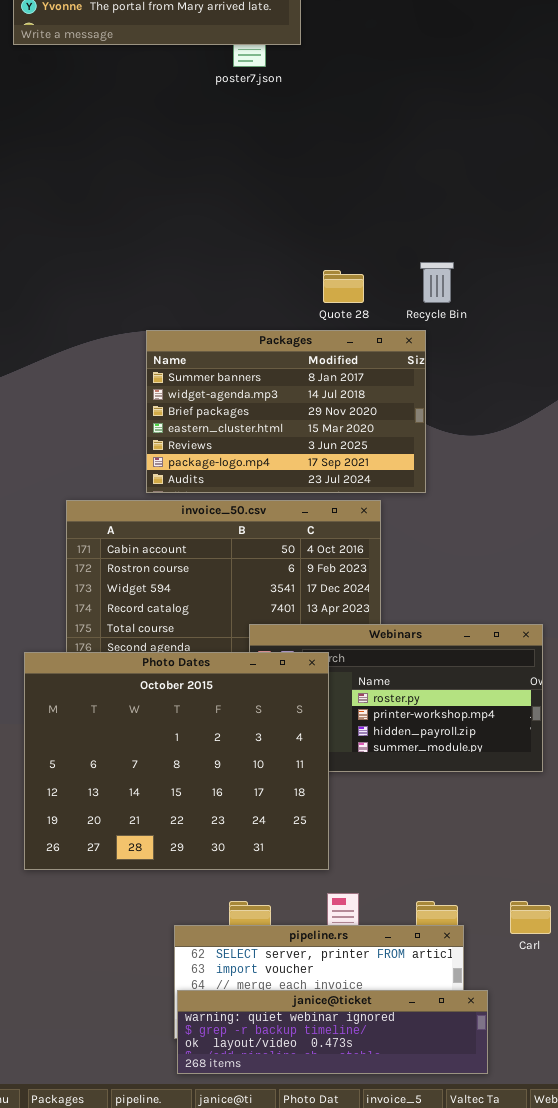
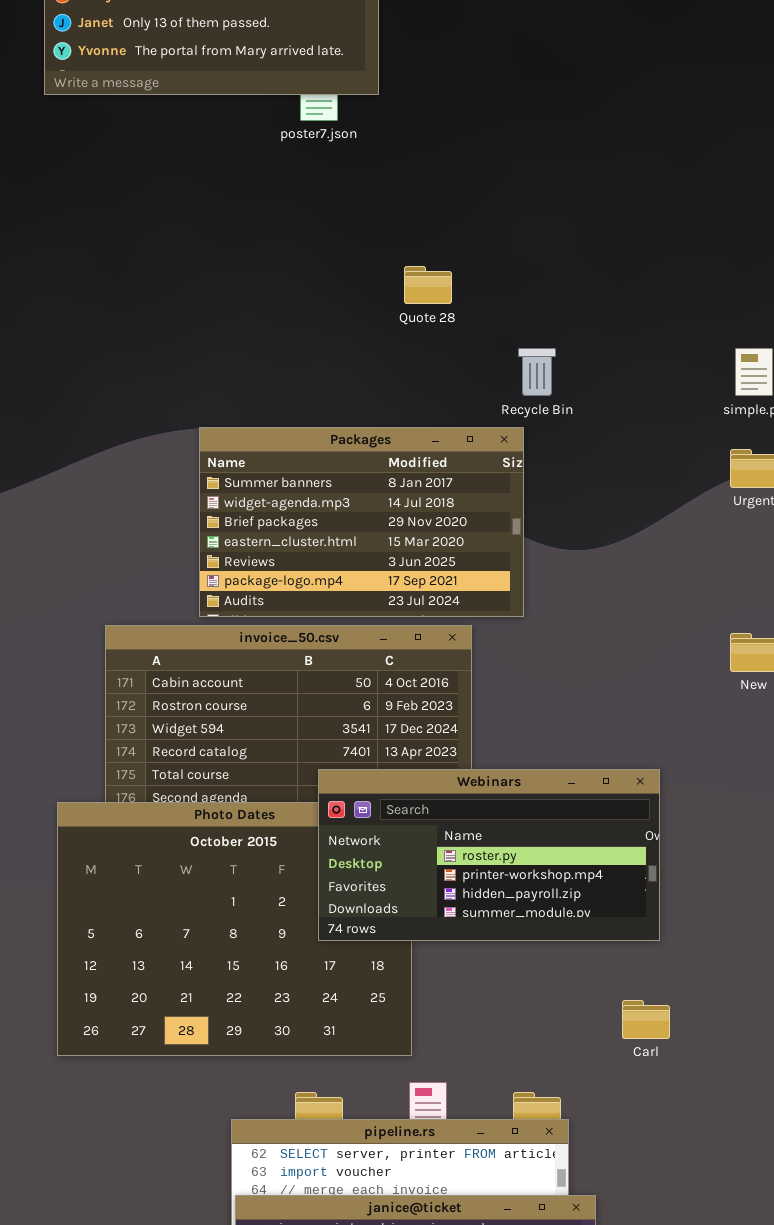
Quote 28: [323,270,364,303] -> [404,266,452,304], moved
Webinars: [249,624,543,772] -> [318,769,660,941], raised
Carl: [510,901,551,934] -> [622,1000,670,1039], moved

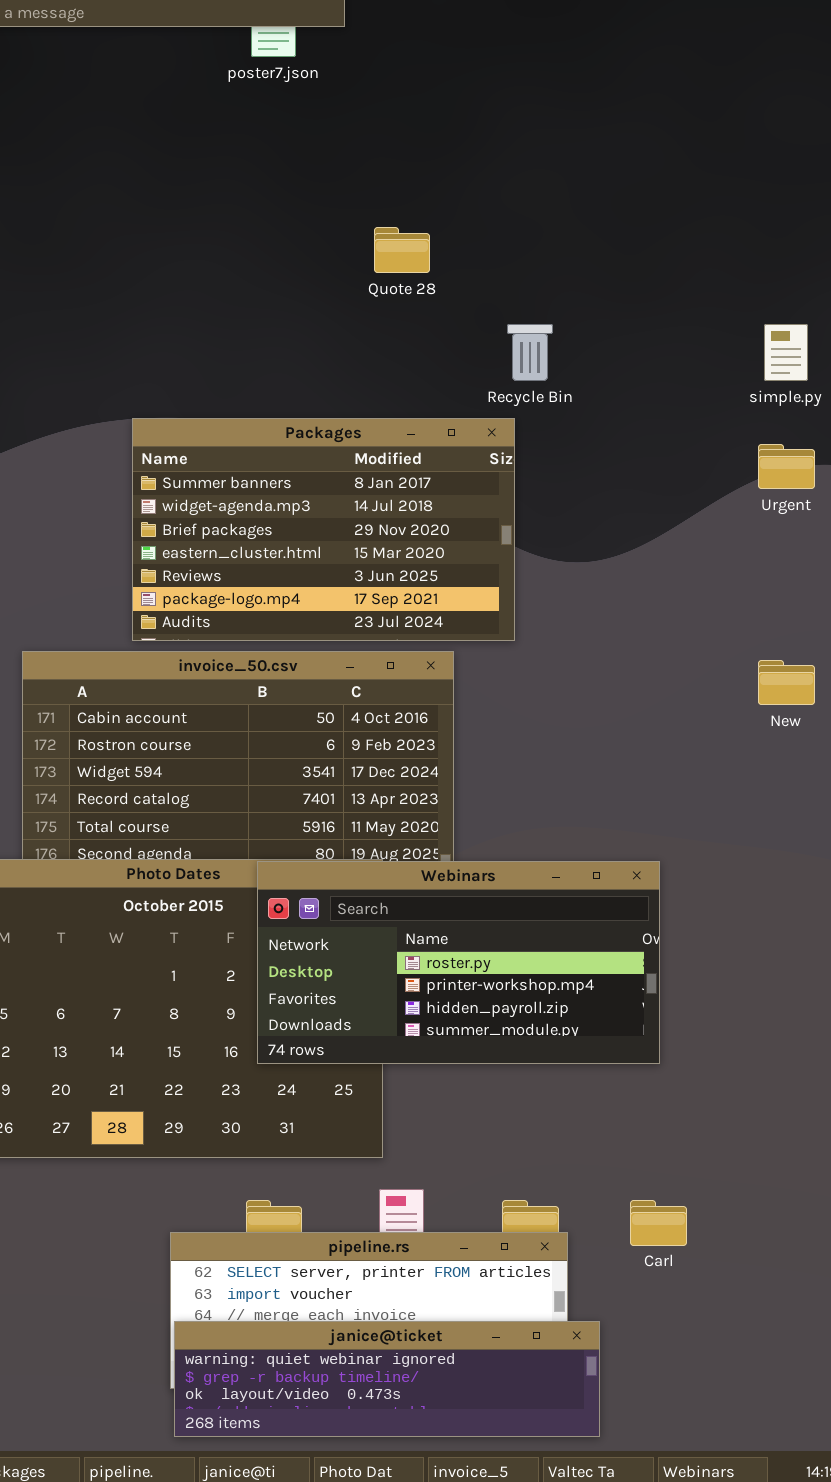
Webinars: [318,769,660,941] -> [257,861,660,1064], moved
Carl: [622,1000,670,1039] -> [630,1200,687,1246], moved

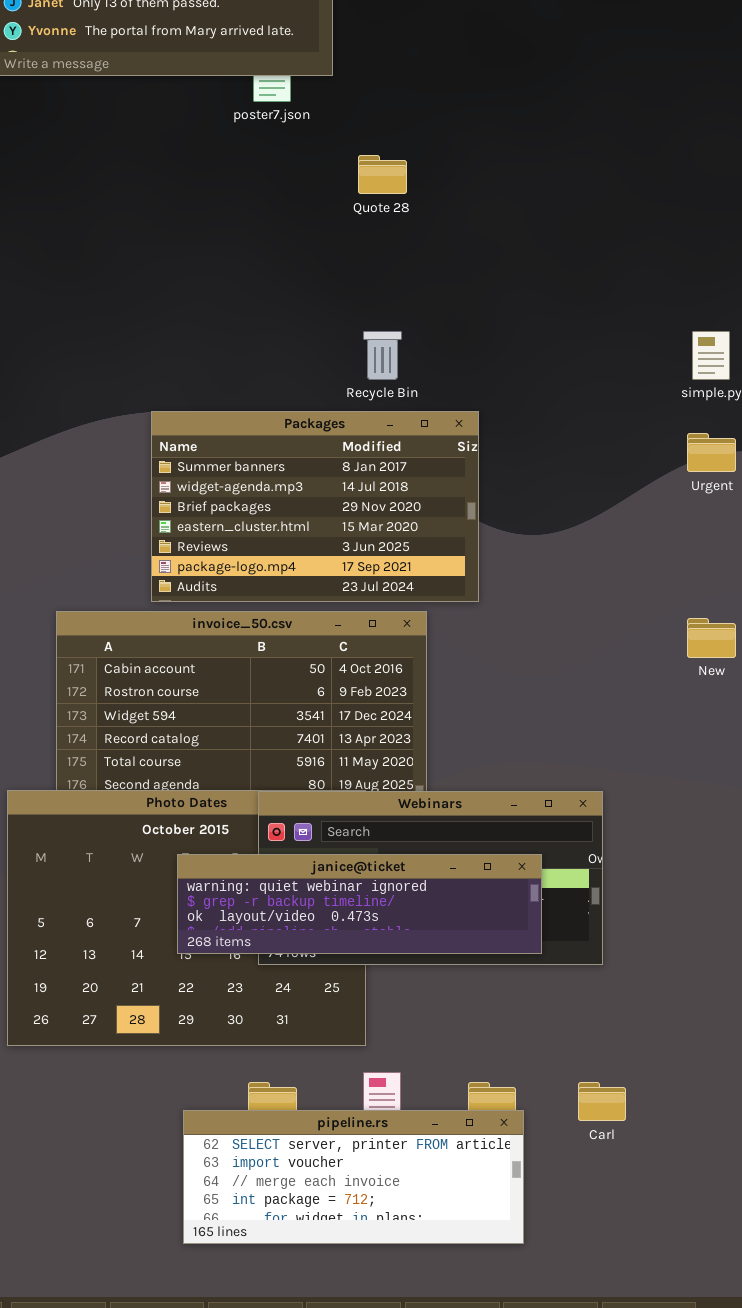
Quote 28: [374,227,430,273] -> [358,155,407,194], moved
Recycle Bin: [507,324,553,381] -> [363,331,402,380], moved
janice@ticket: [174,1321,600,1437] -> [177,854,542,954], moved

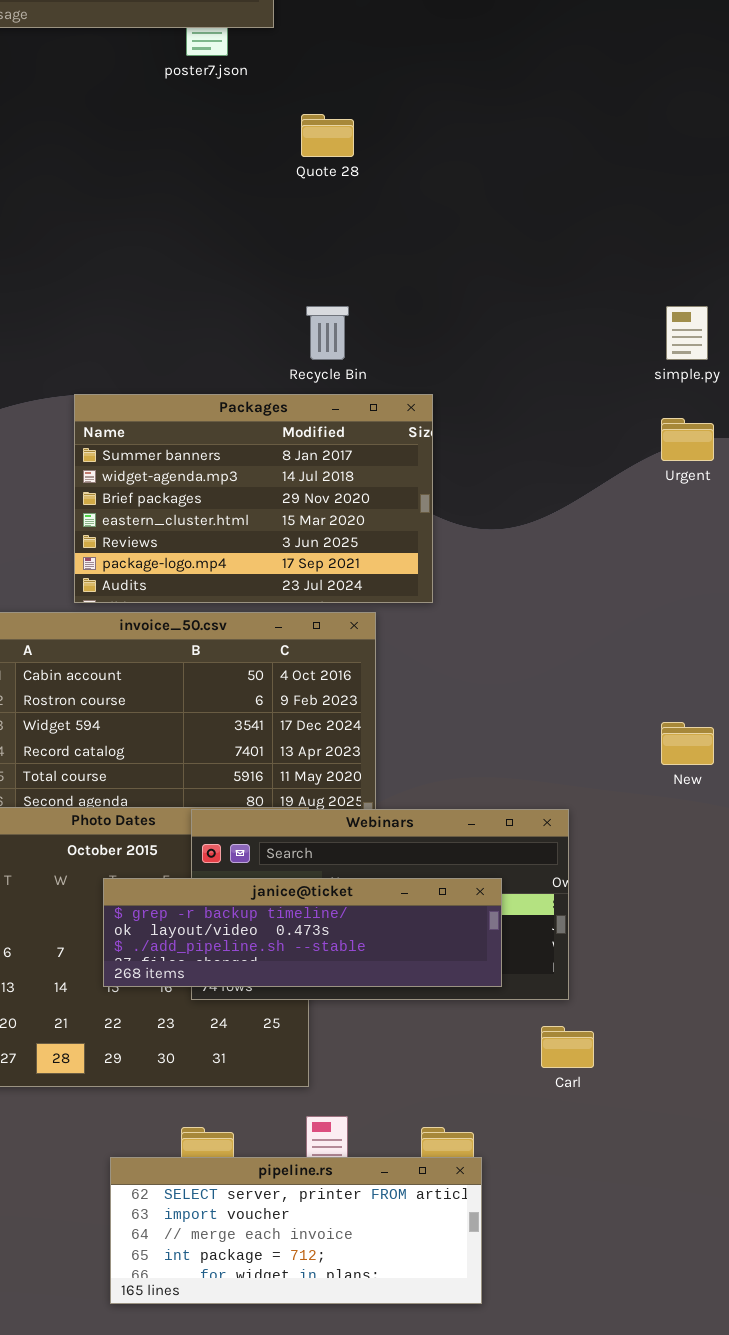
New: [687,618,736,658] -> [661,722,714,765], moved
janice@ticket: [177,854,542,954] -> [103,878,502,987], scrolled down 1 row
Carl: [578,1082,626,1121] -> [541,1026,594,1068], moved

